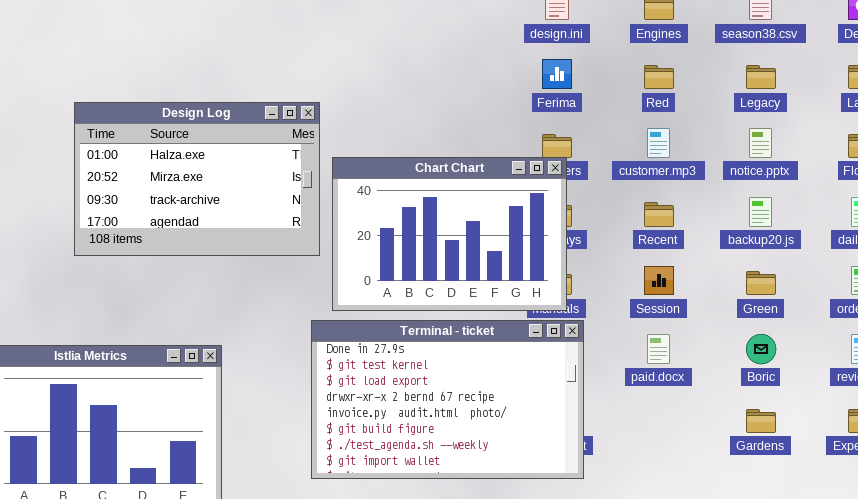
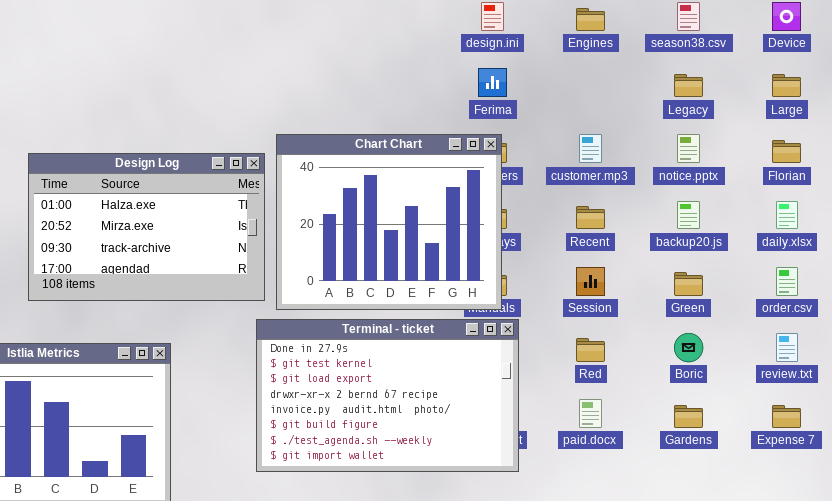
Red: [644,65,674,89] -> [576,338,605,362], moved
Design Log: [74,102,320,256] -> [28,153,265,301], moved
Chart Chart: [332,157,567,311] -> [276,134,502,310], resized
paid.docx: [647,334,670,364] -> [579,399,602,428], moved

